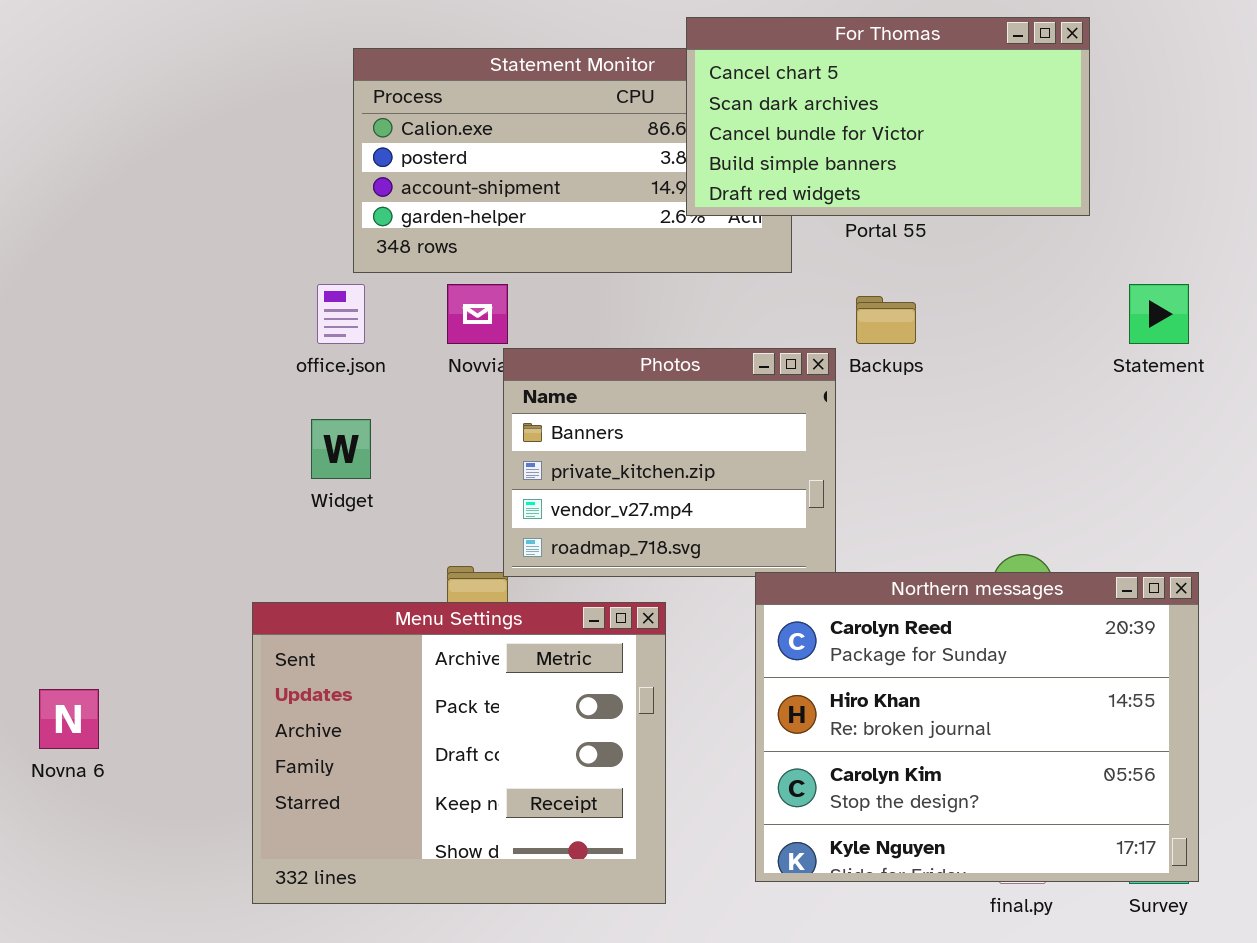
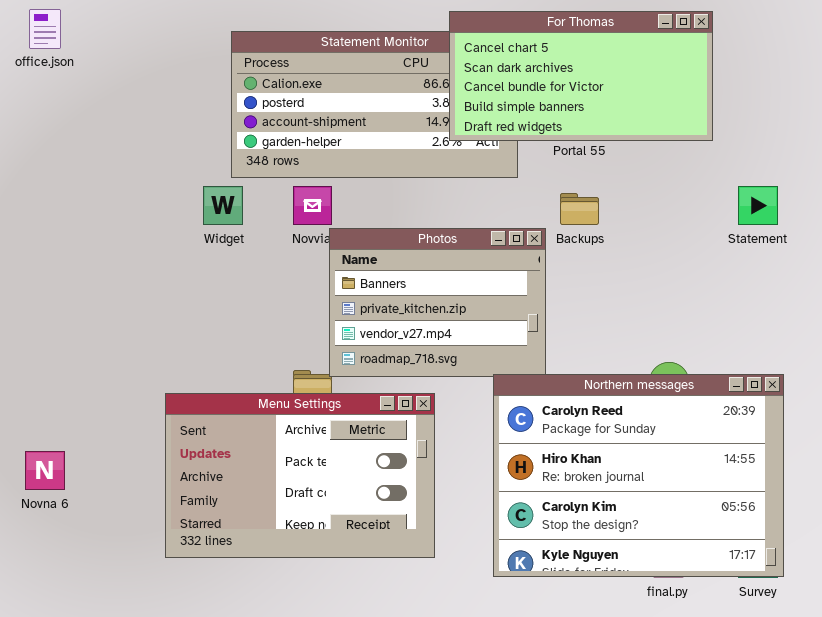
office.json: [317,284,365,344] -> [29,9,61,49], moved
Widget: [311,419,371,479] -> [203,186,243,225], moved
Menu Settings: [252,602,666,904] -> [165,393,435,558], resized

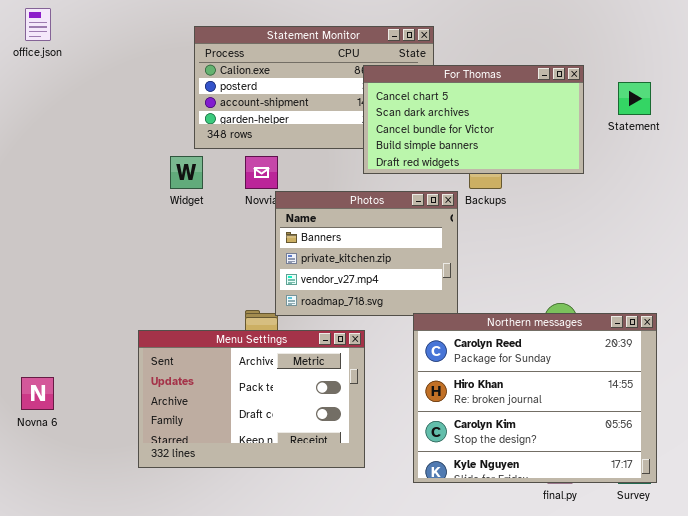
For Thomas: [449,11,713,141] -> [363,65,584,174], moved
Statement: [738,186,778,225] -> [618,82,651,115], moved

